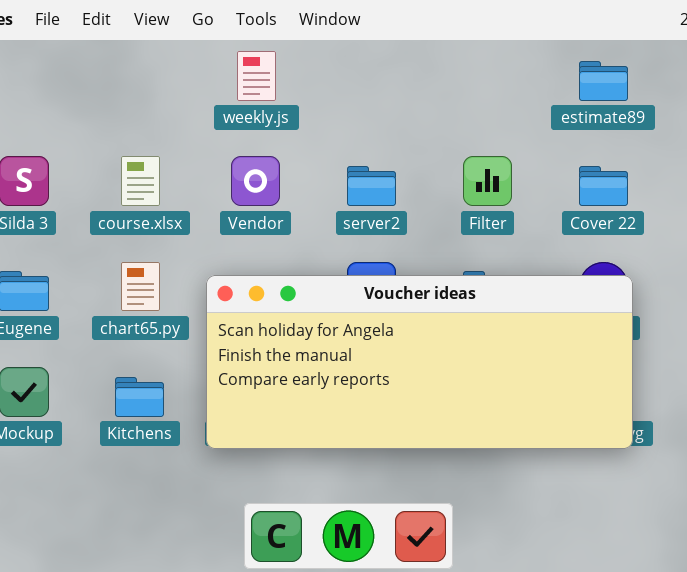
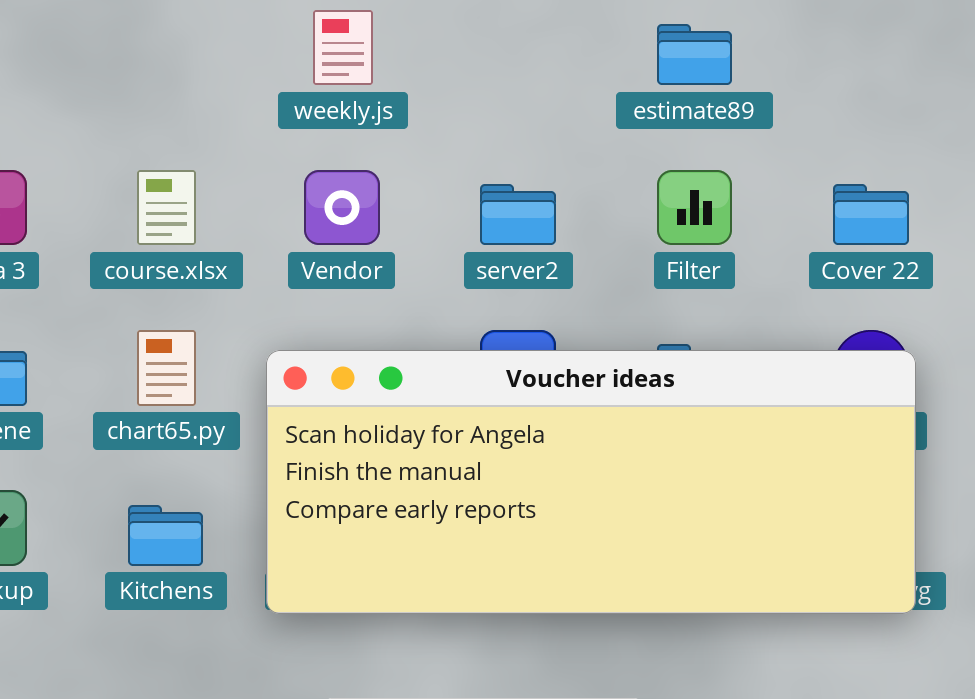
estimate89: [579,61,628,101] -> [657,24,732,85], moved

